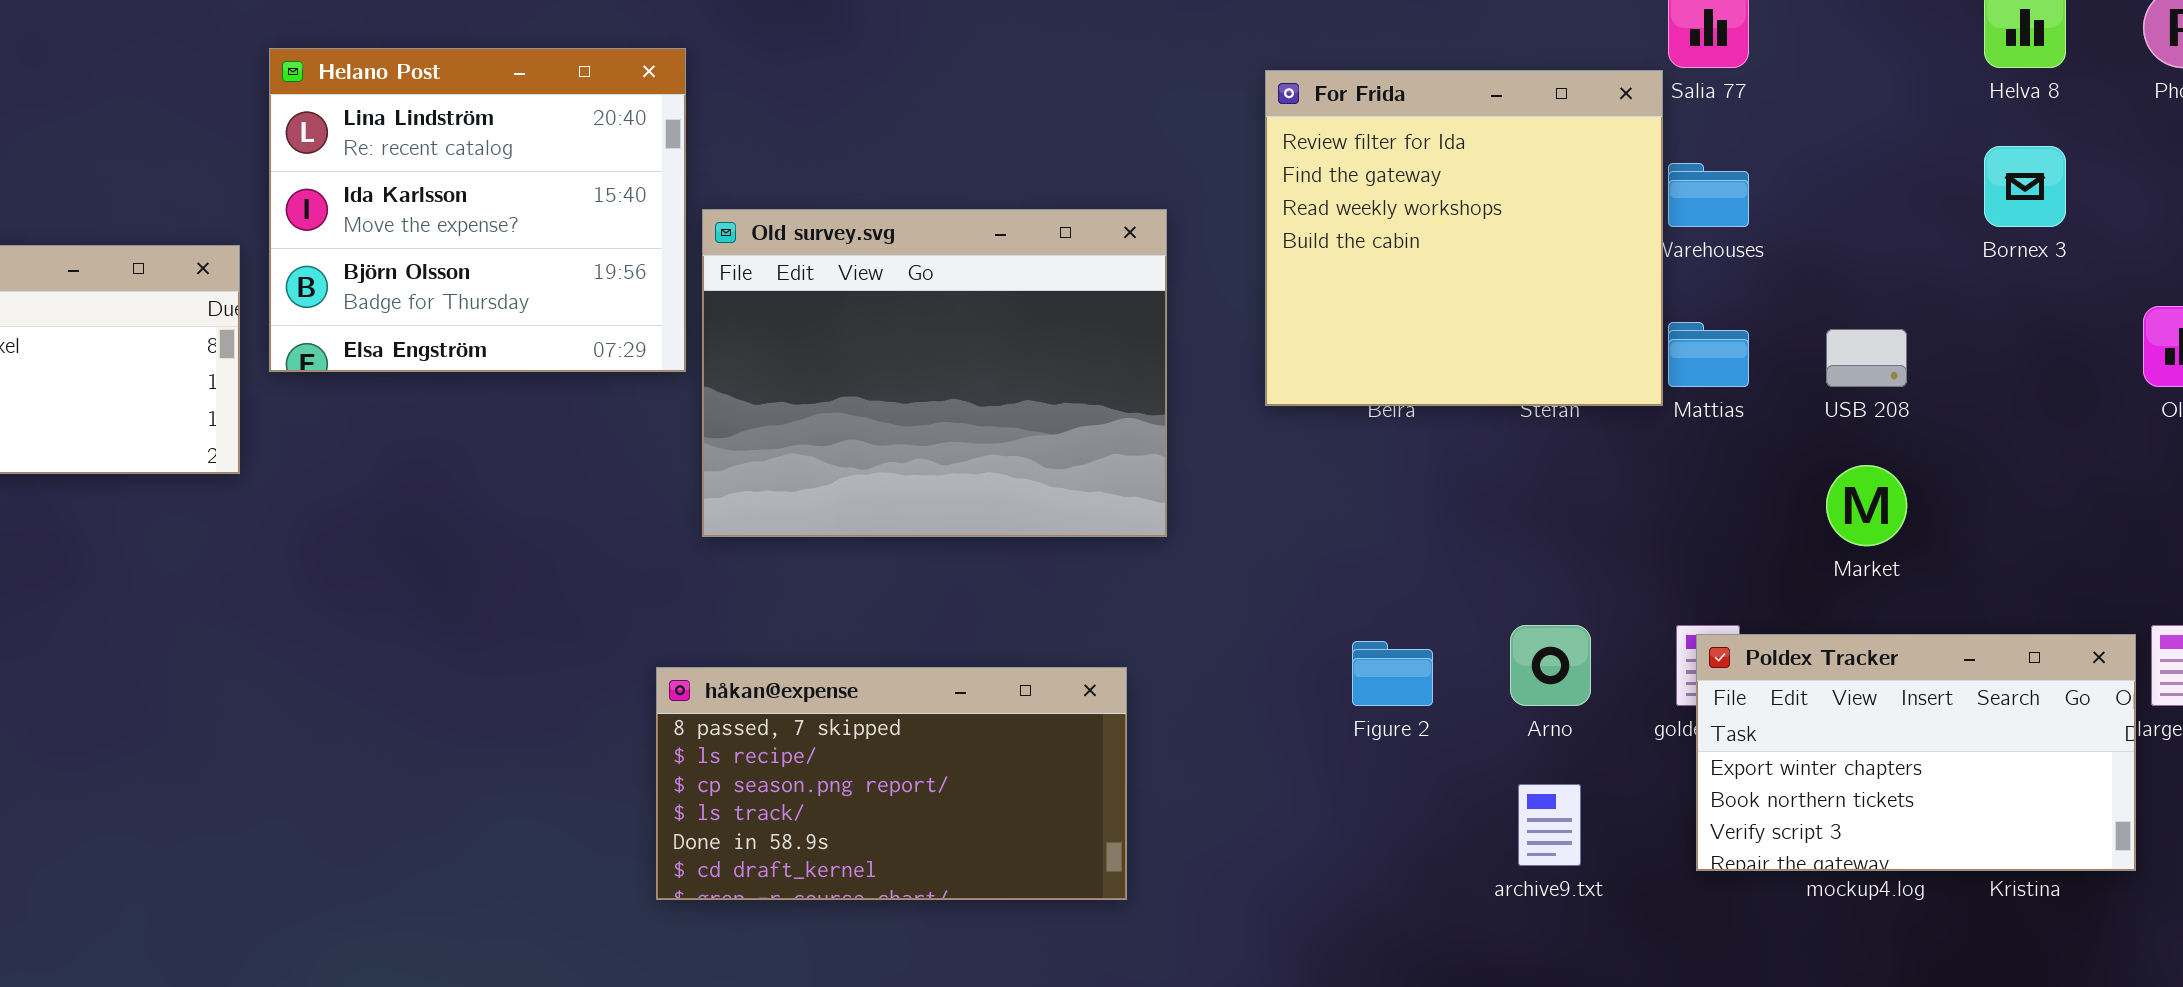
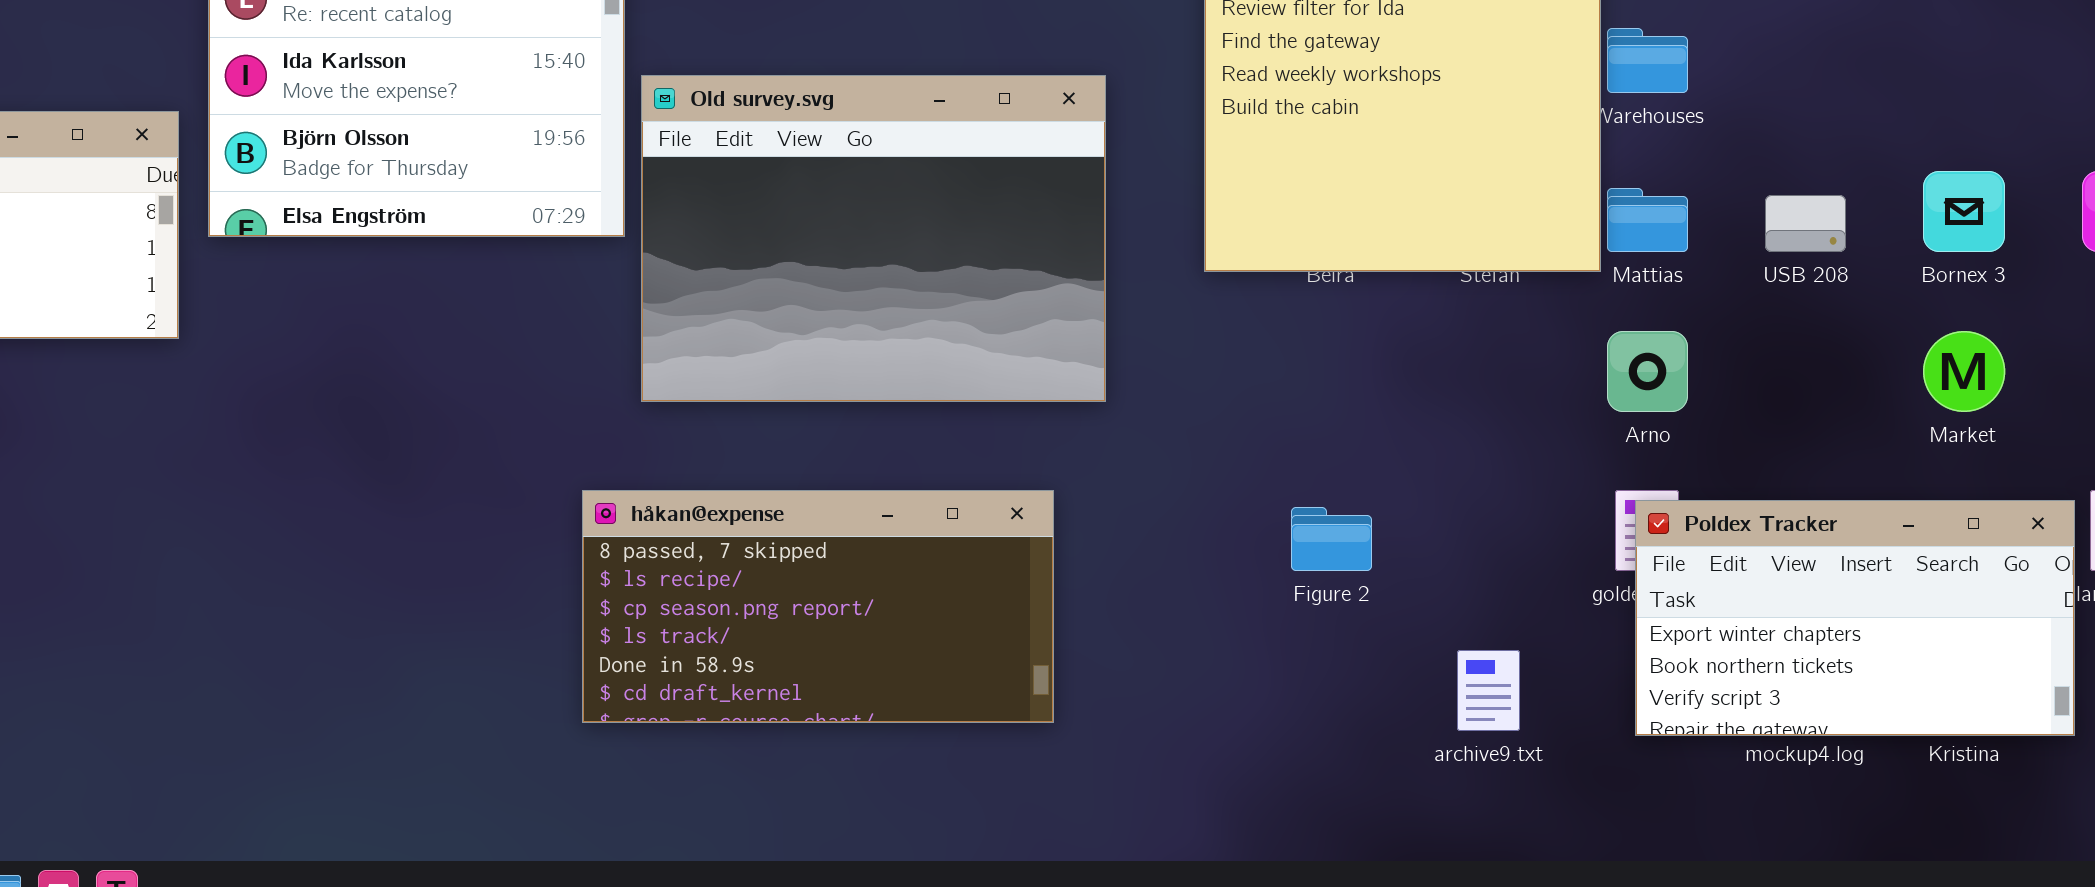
Bornex 3: [1984,146,2066,227] -> [1923,171,2005,252], moved
Market: [1826,465,1907,546] -> [1923,331,2005,412], moved
Arno: [1510,625,1591,706] -> [1607,331,1688,412], moved
håkan@expense: [656,667,1127,900] -> [582,490,1054,723], moved

